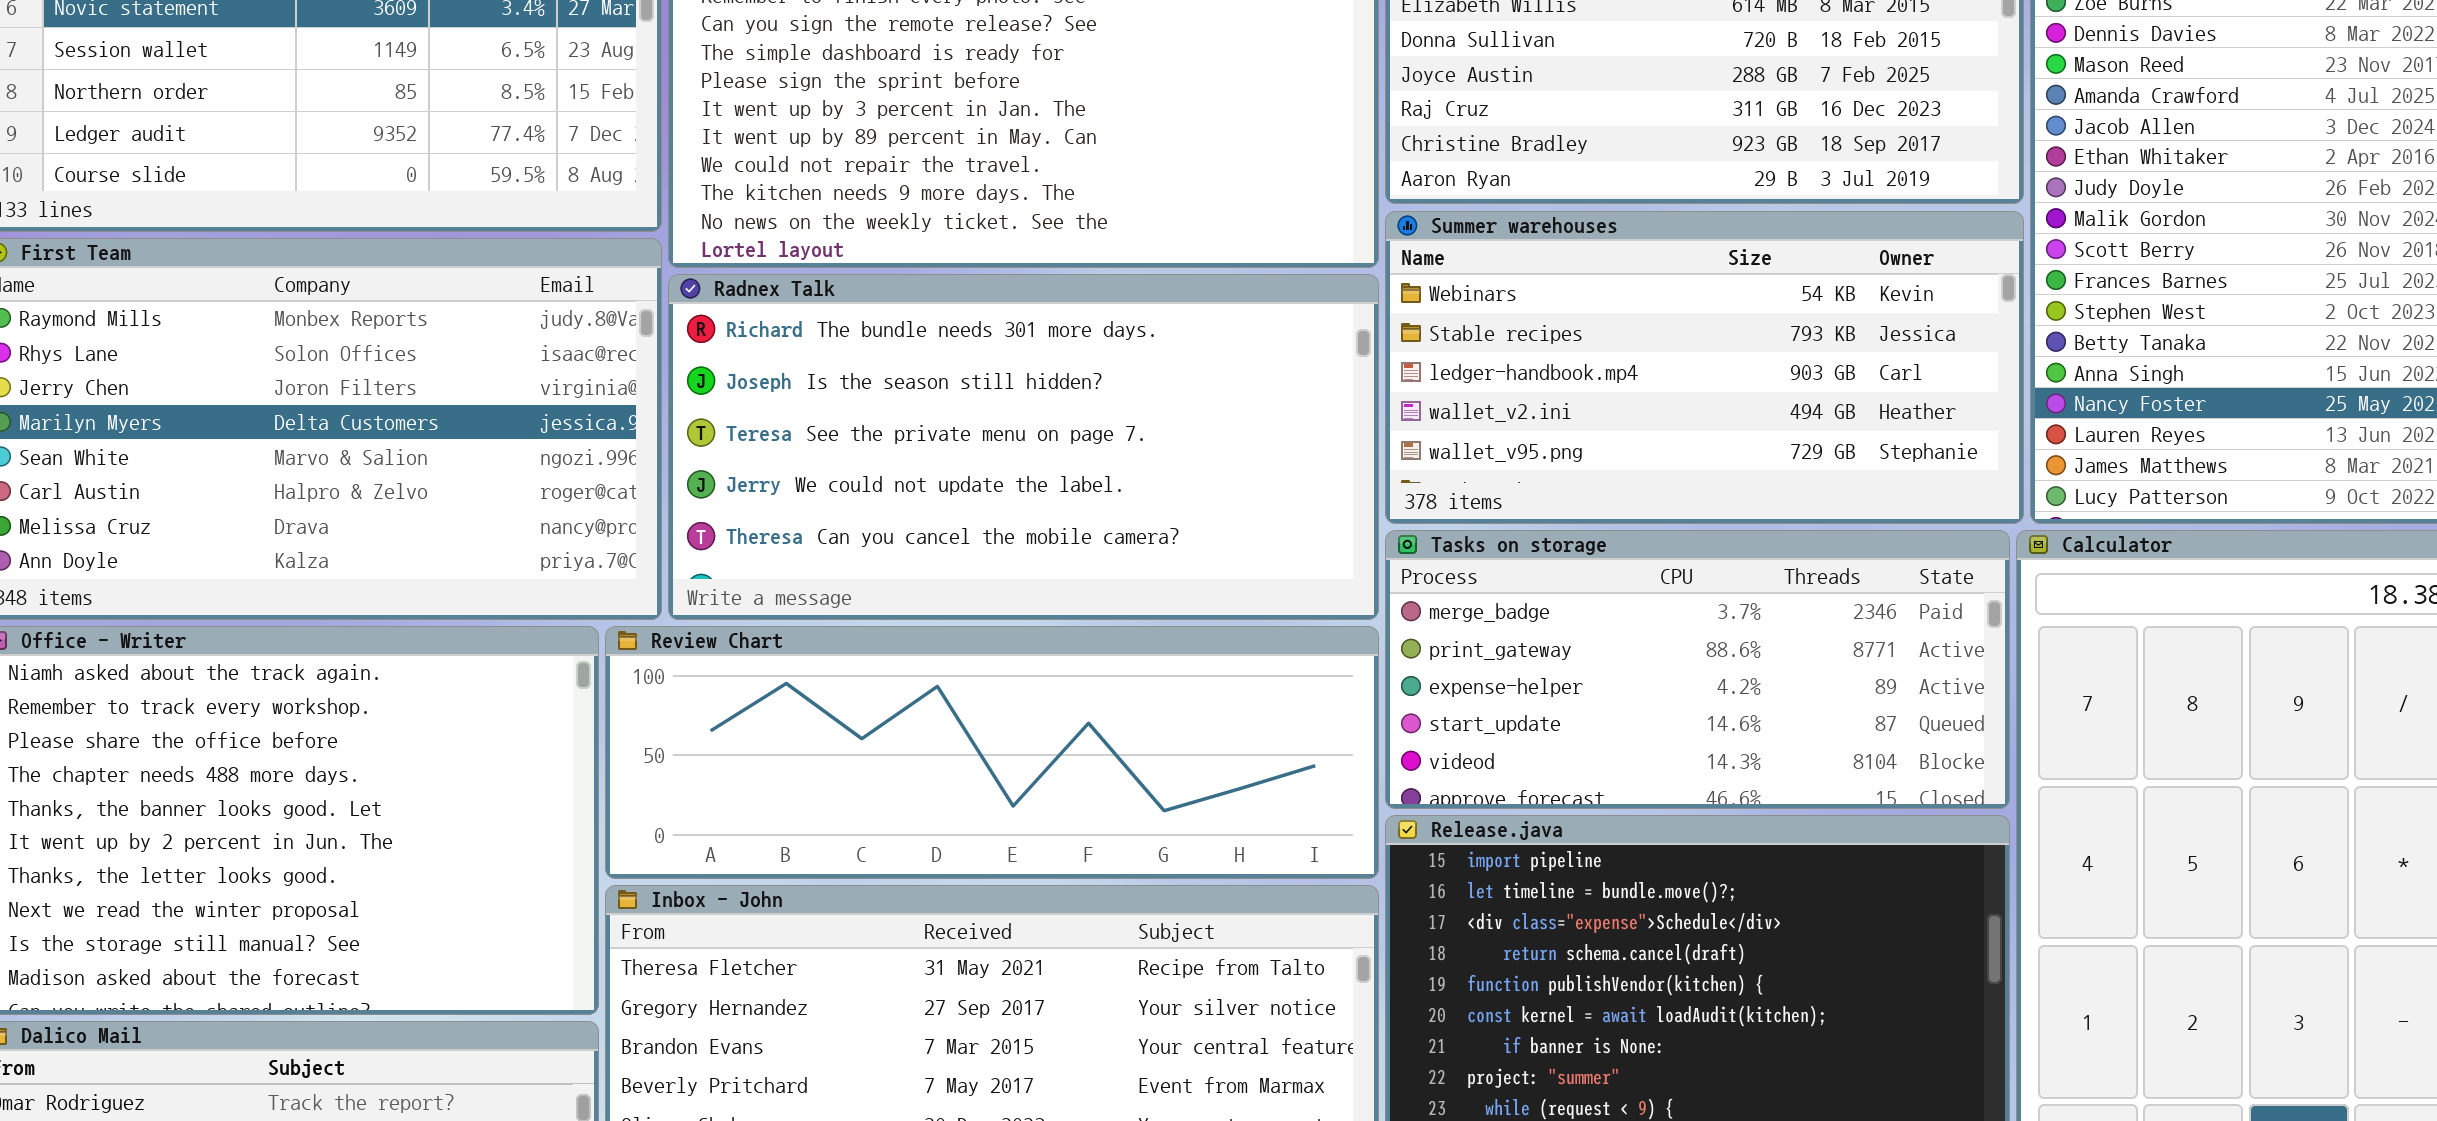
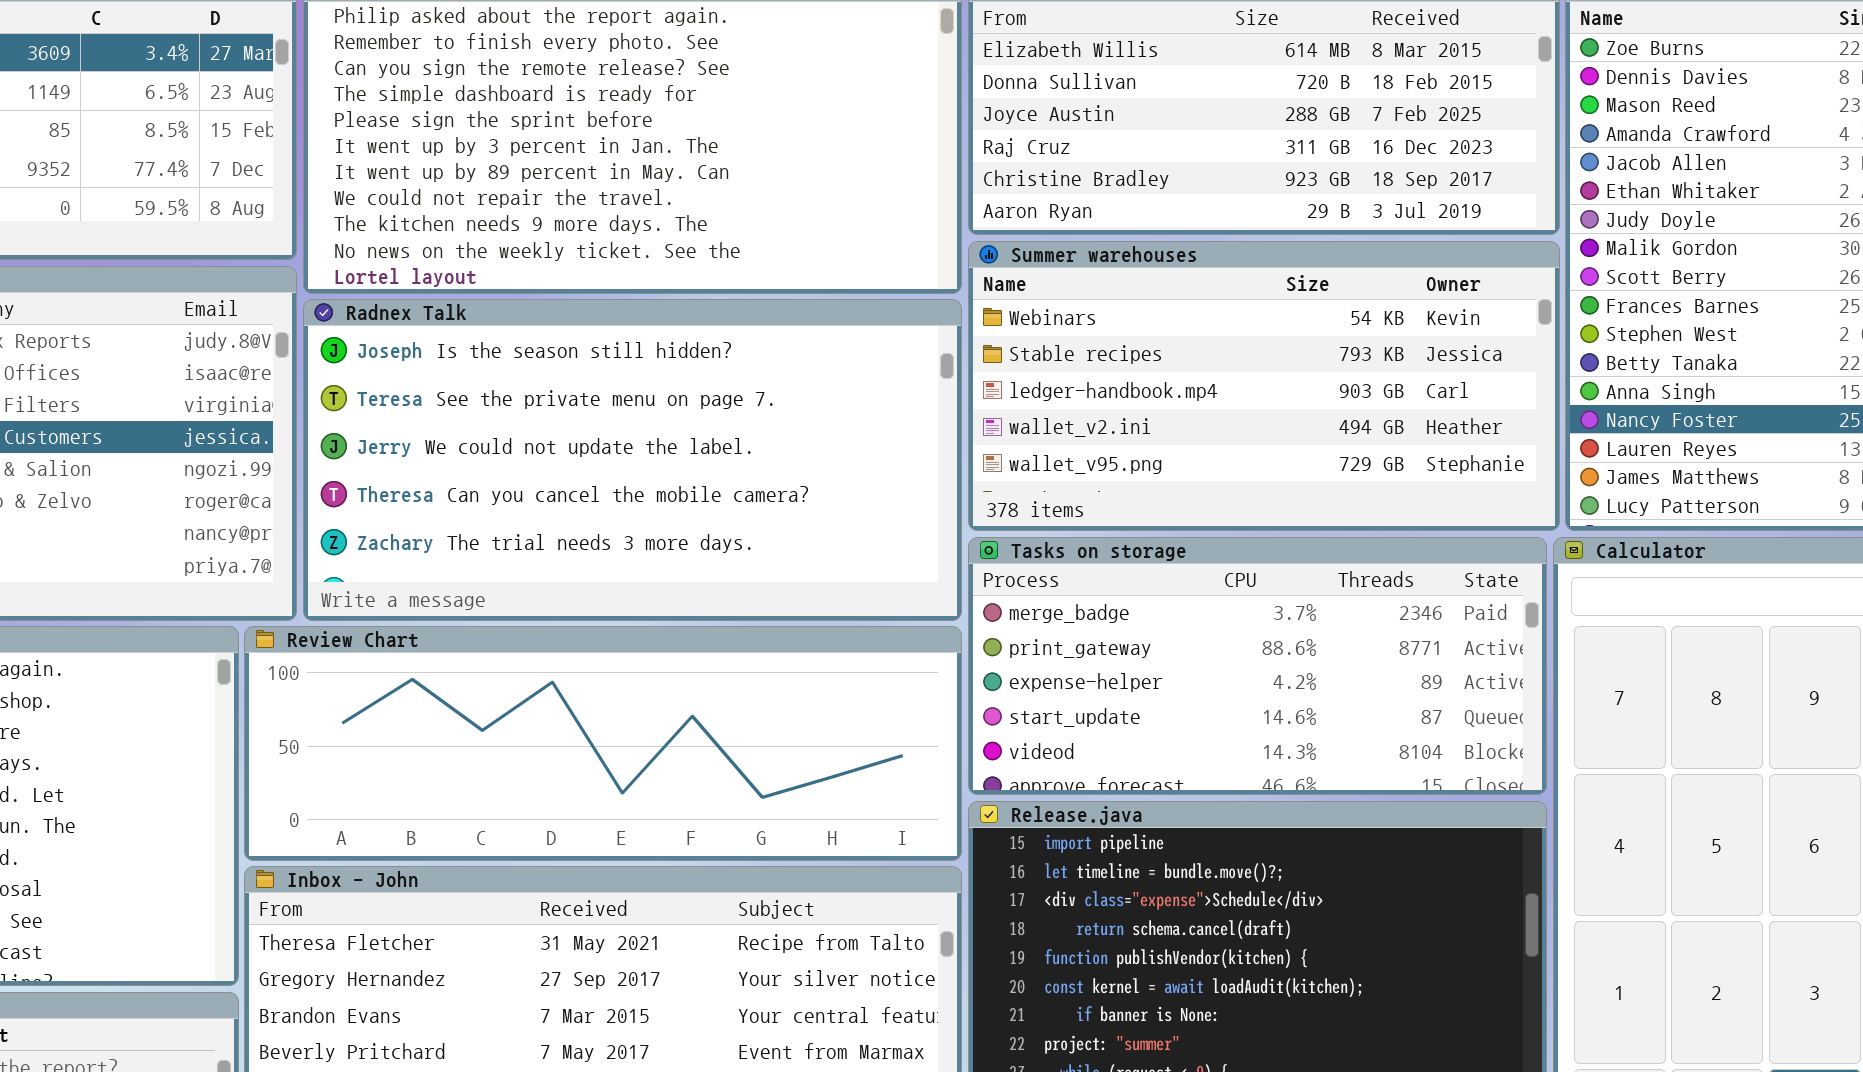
Radnex Talk: [668,274,1379,620] -> [303,299,962,621], scrolled down 1 row

